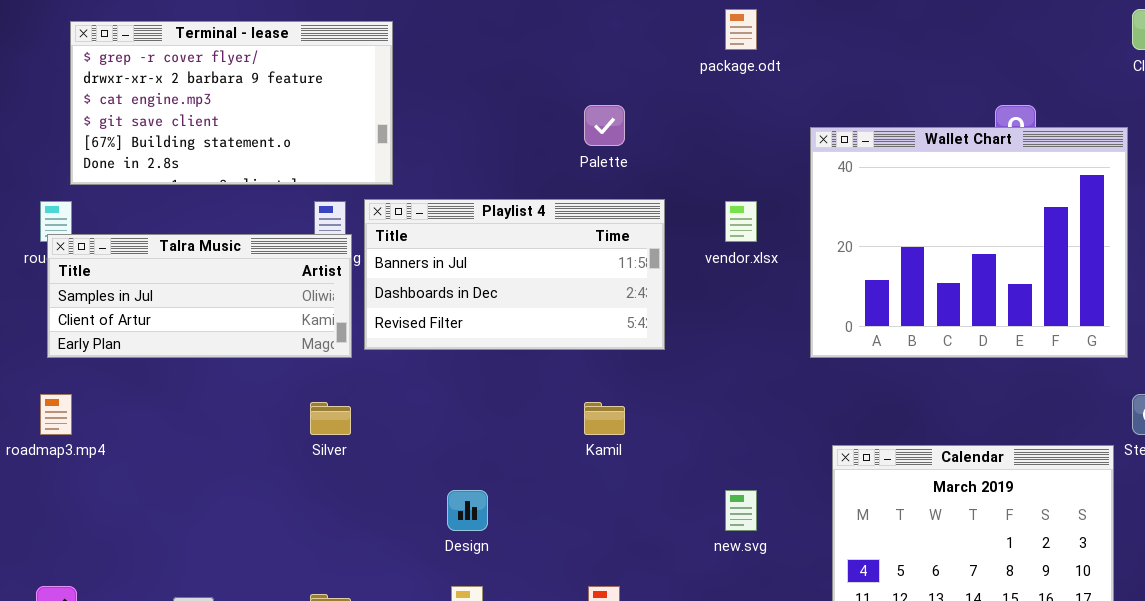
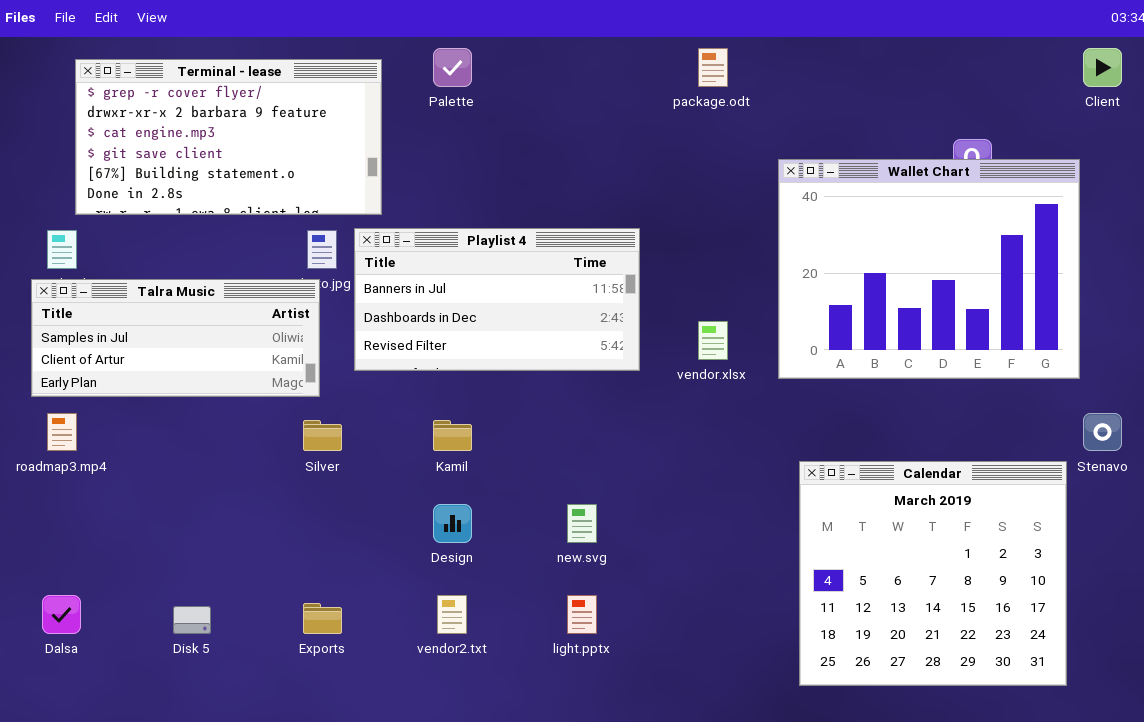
Palette: [584,105,625,146] -> [433,48,472,87], moved
vendor.xlsx: [725,201,757,242] -> [698,321,728,360], moved
Talra Music: [47,234,352,358] -> [31,279,320,397], moved
Kamil: [584,402,625,435] -> [433,420,472,451], moved
new.svg: [725,490,757,531] -> [567,504,597,543], moved

